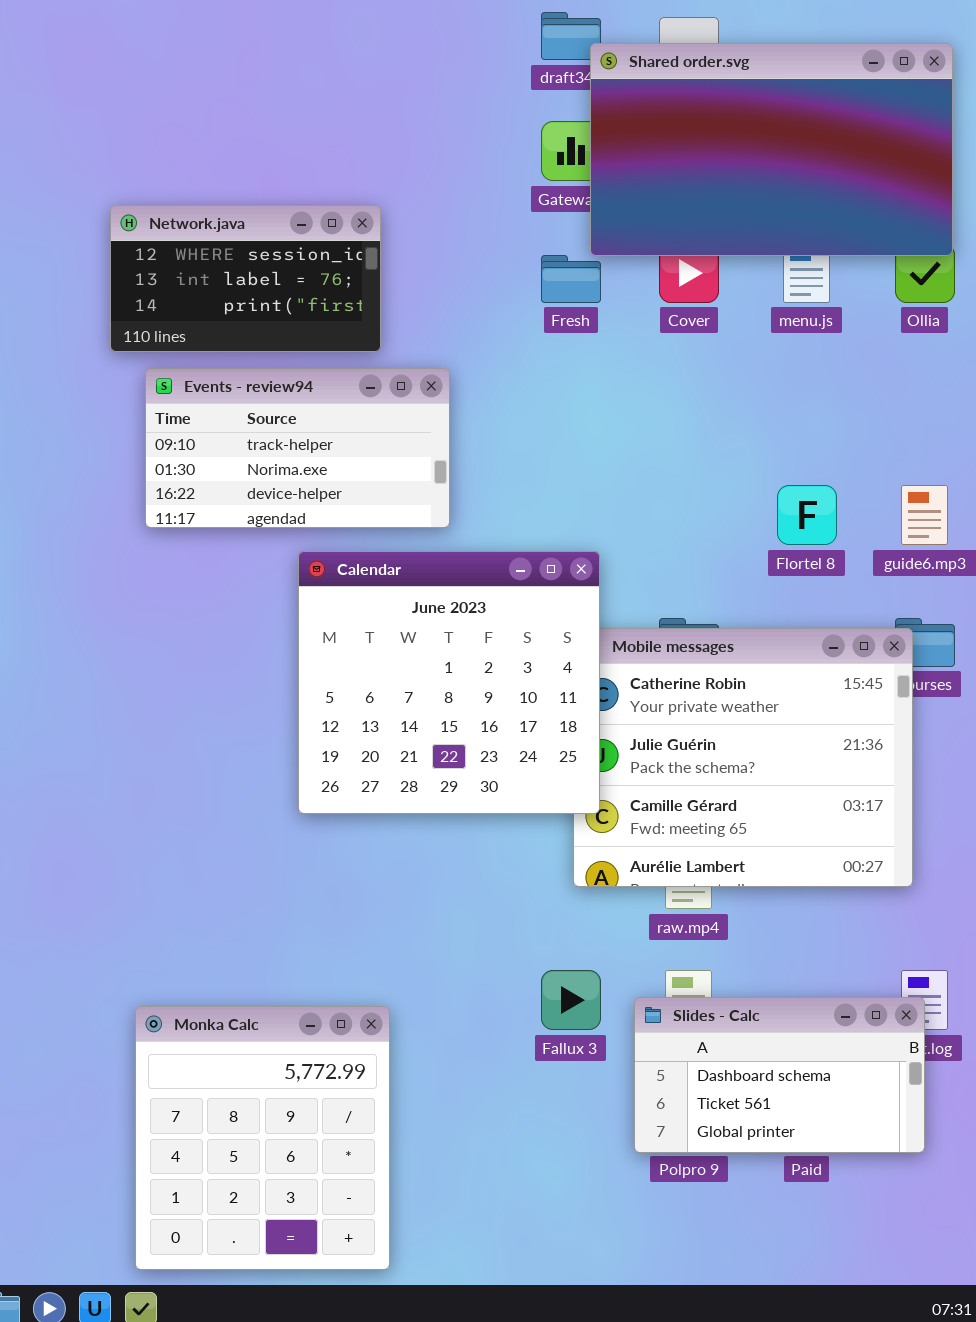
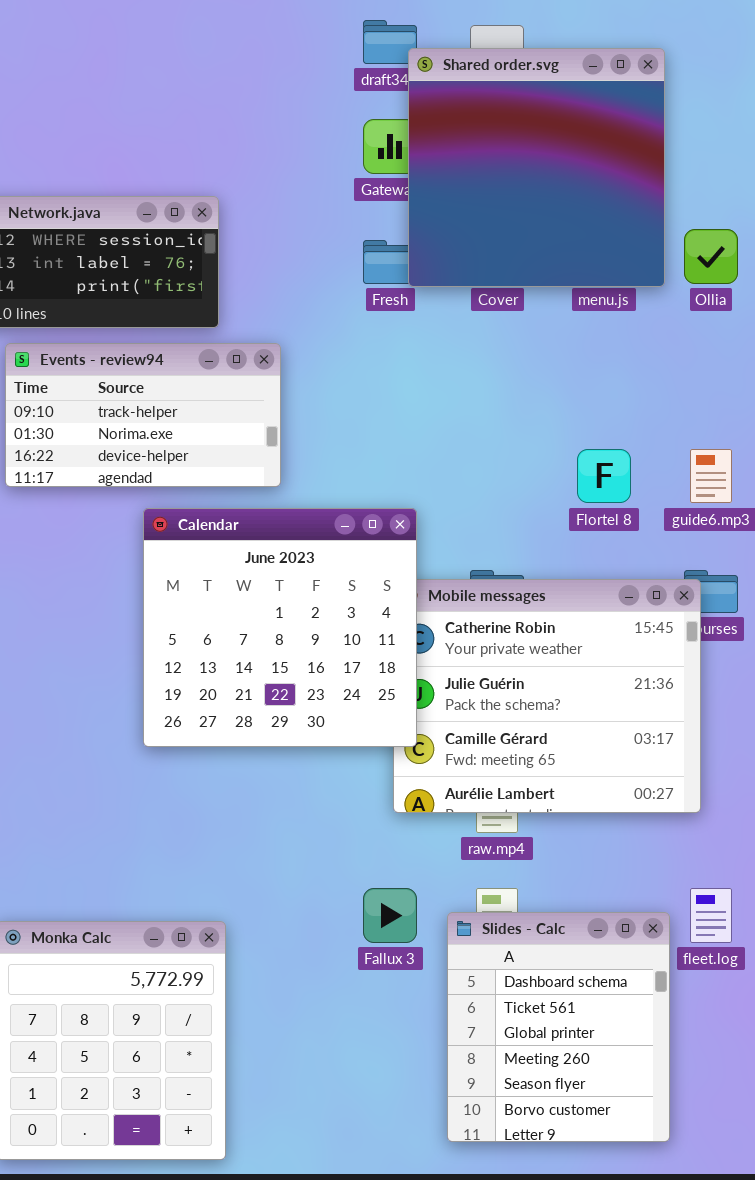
Shared order.svg: [590,43,953,256] -> [408,48,665,287], resized
Slides - Calc: [634,997,925,1153] -> [447,912,670,1142], resized

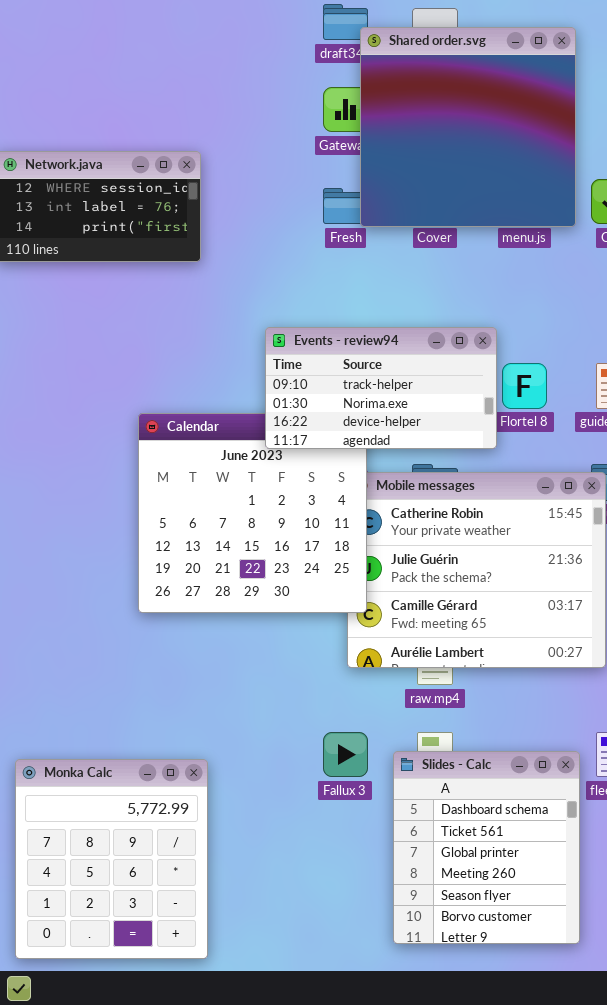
Events - review94: [5,343,281,487] -> [265,327,497,449], moved

